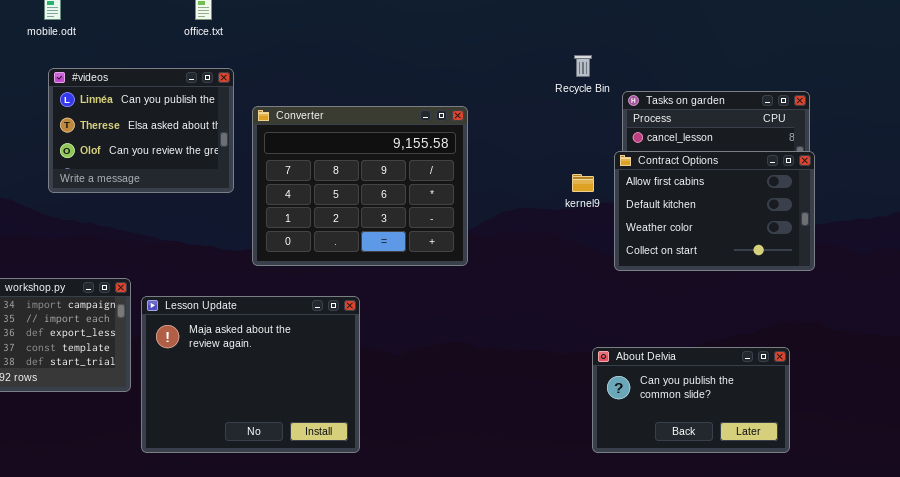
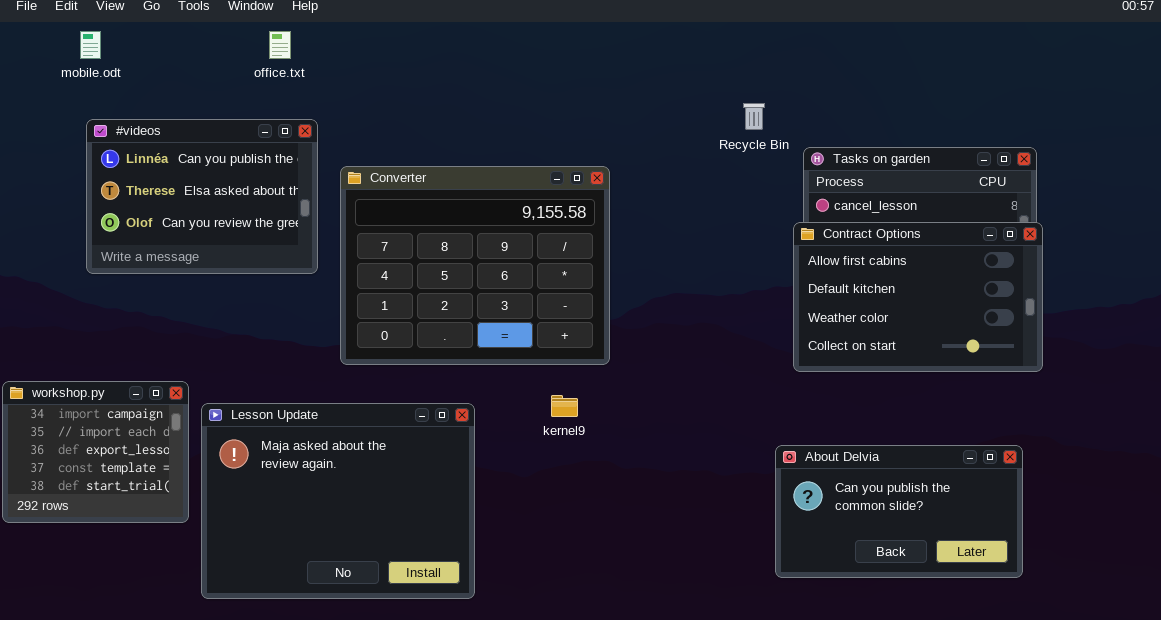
kernel9: [572,174,594,192] -> [551,395,578,417], moved
About Delvia: [592,347,790,453] -> [775,445,1023,578], moved

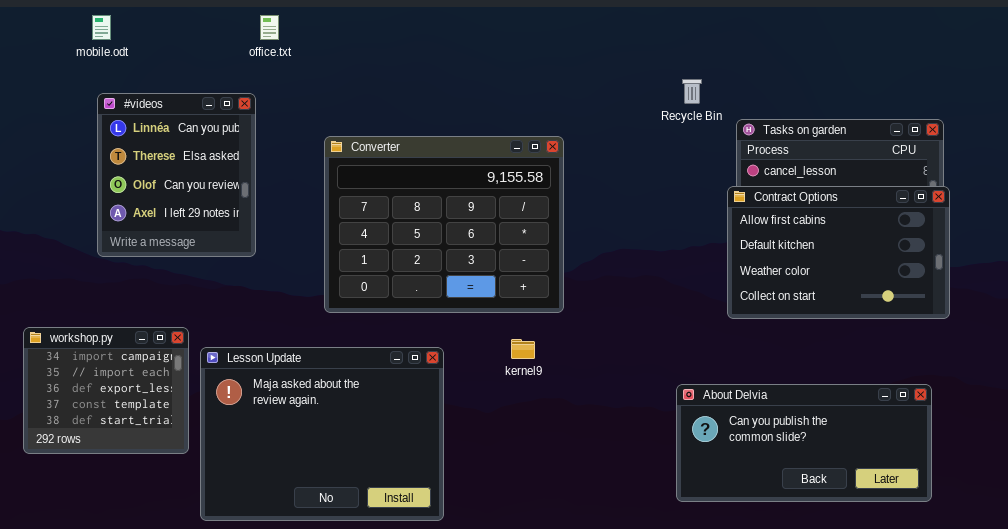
#videos: [86,119,318,274] -> [97,93,256,257], resized
About Delvia: [775,445,1023,578] -> [676,384,932,502], resized

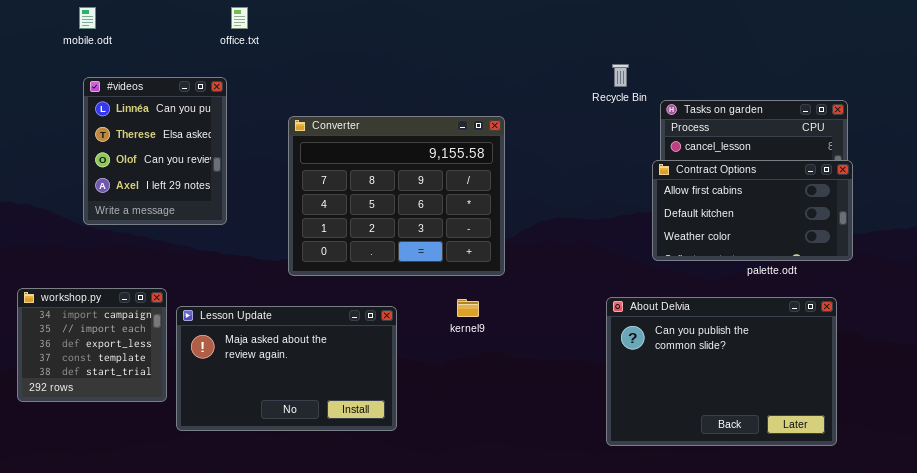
Contract Options: [727,186,950,319] -> [652,160,853,261], resized
Lesson Update: [200,347,444,521] -> [176,306,397,431], resized
About Delvia: [676,384,932,502] -> [606,297,837,446], resized

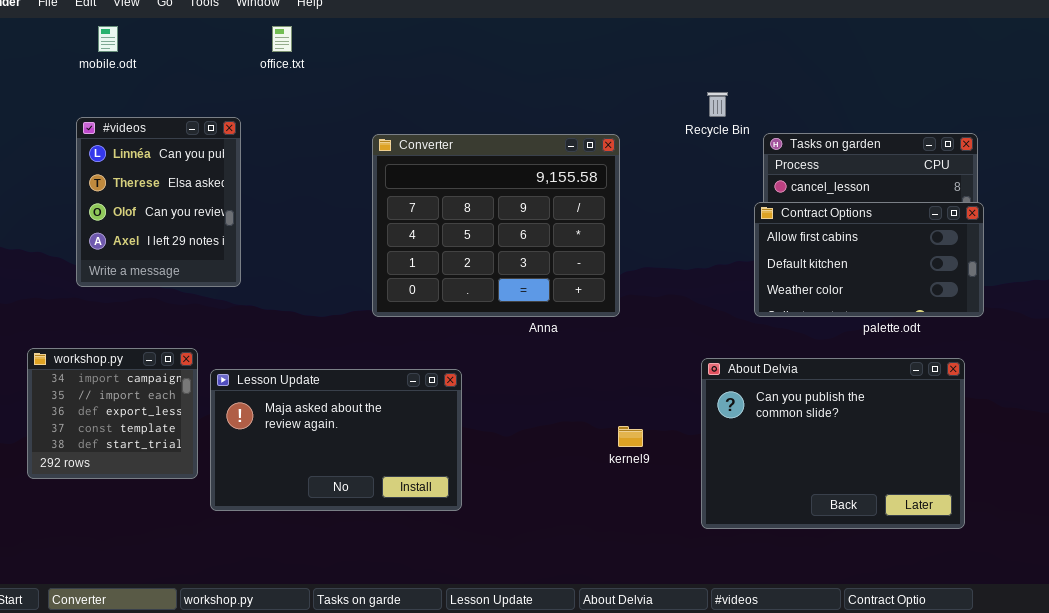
#videos: [83,77,227,225] -> [76,117,241,287], moved
Converter: [288,116,505,276] -> [372,134,620,317], moved
kernel9: [457,299,479,317] -> [618,426,643,447], moved

